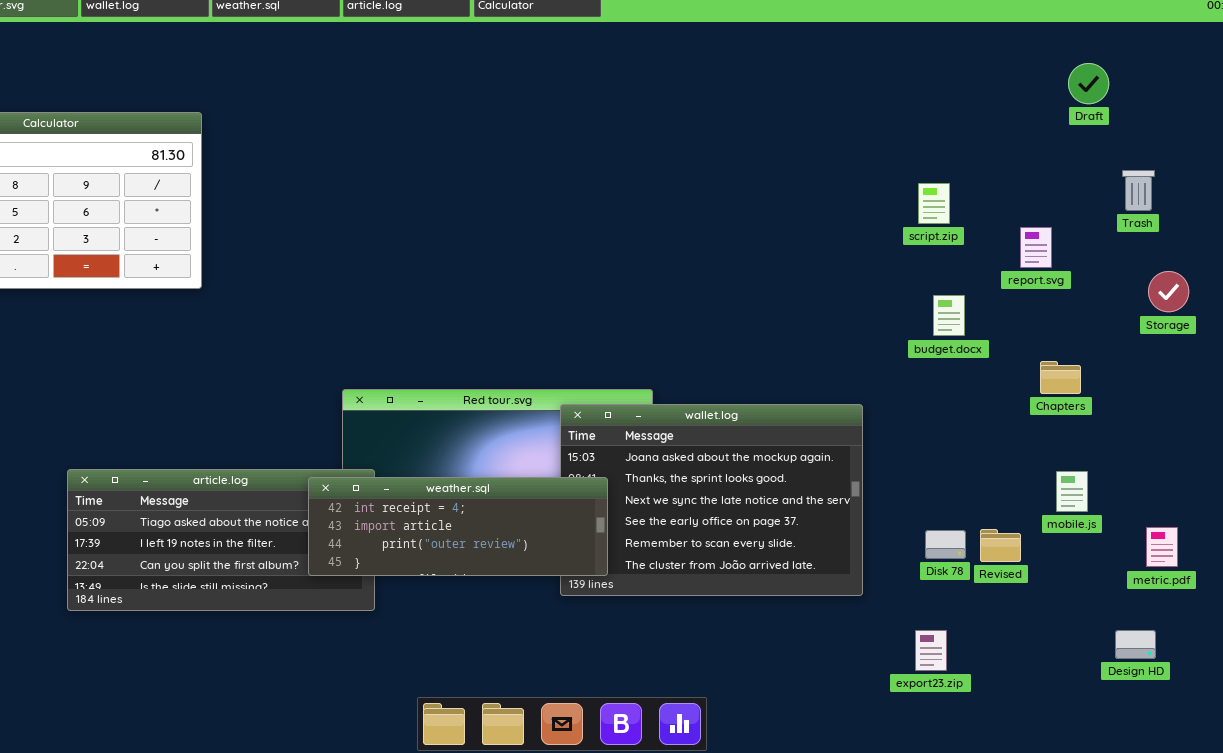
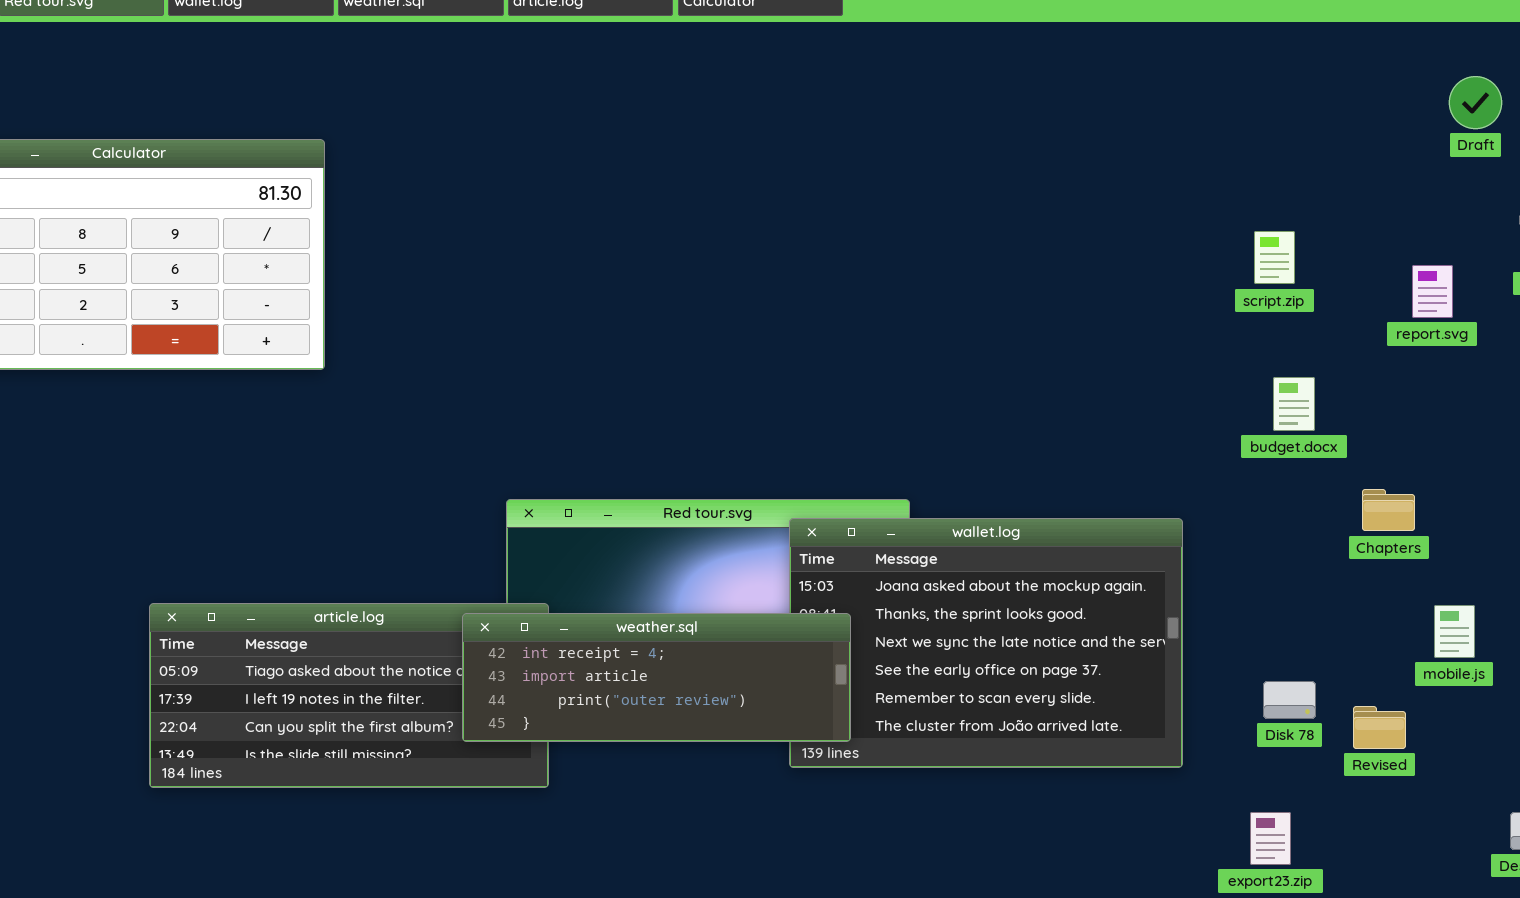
report.svg: [1020,227,1052,268] -> [1412,265,1453,318], moved
Chapters: [1040,361,1081,394] -> [1362,489,1415,531], moved
Revised: [980,529,1021,562] -> [1353,706,1406,749], moved

